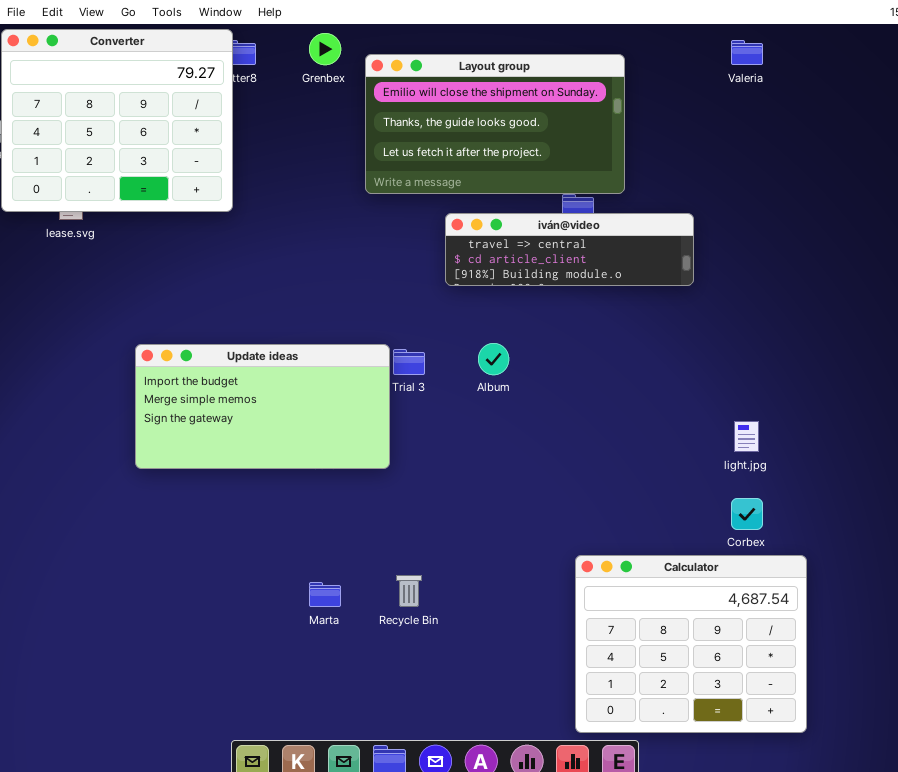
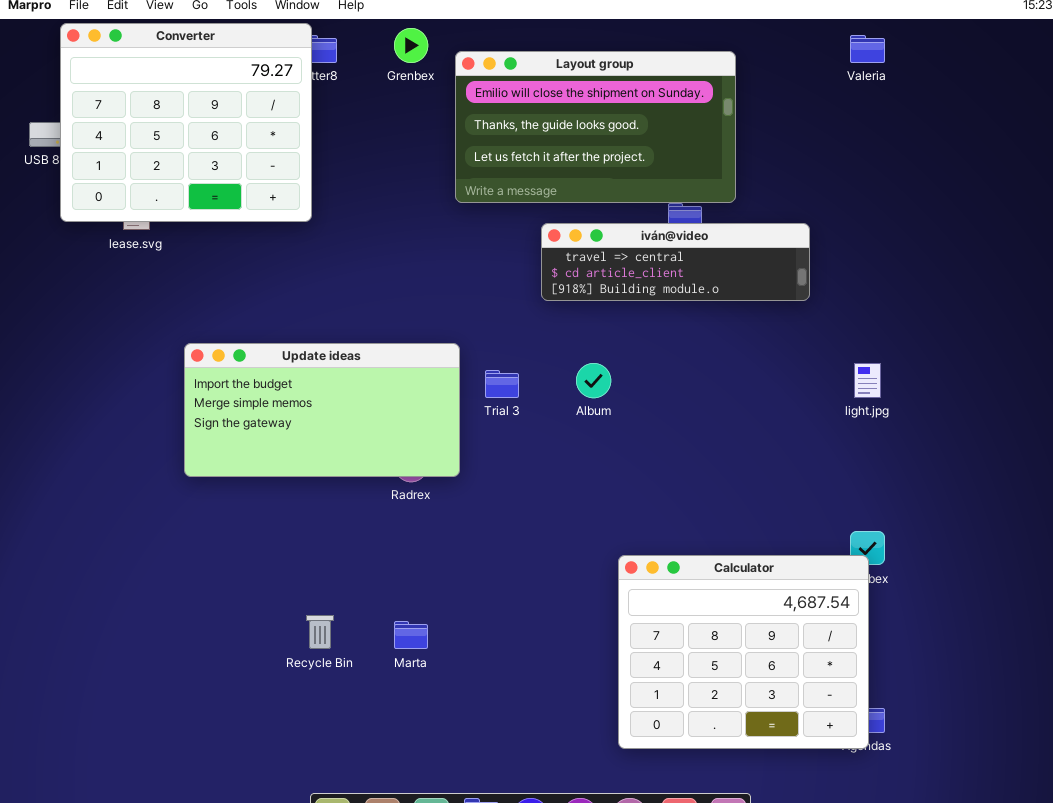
Update ideas: [135,344,390,469] -> [184,343,460,477], moved
light.jpg: [734,421,759,452] -> [854,363,881,398], moved
Calculator: [575,555,807,733] -> [618,555,869,749], moved
Recycle Bin: [396,575,422,607] -> [306,615,334,649], moved

